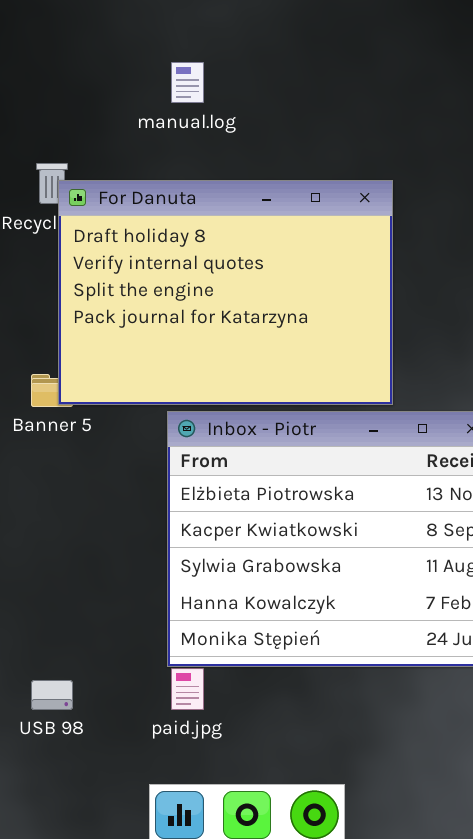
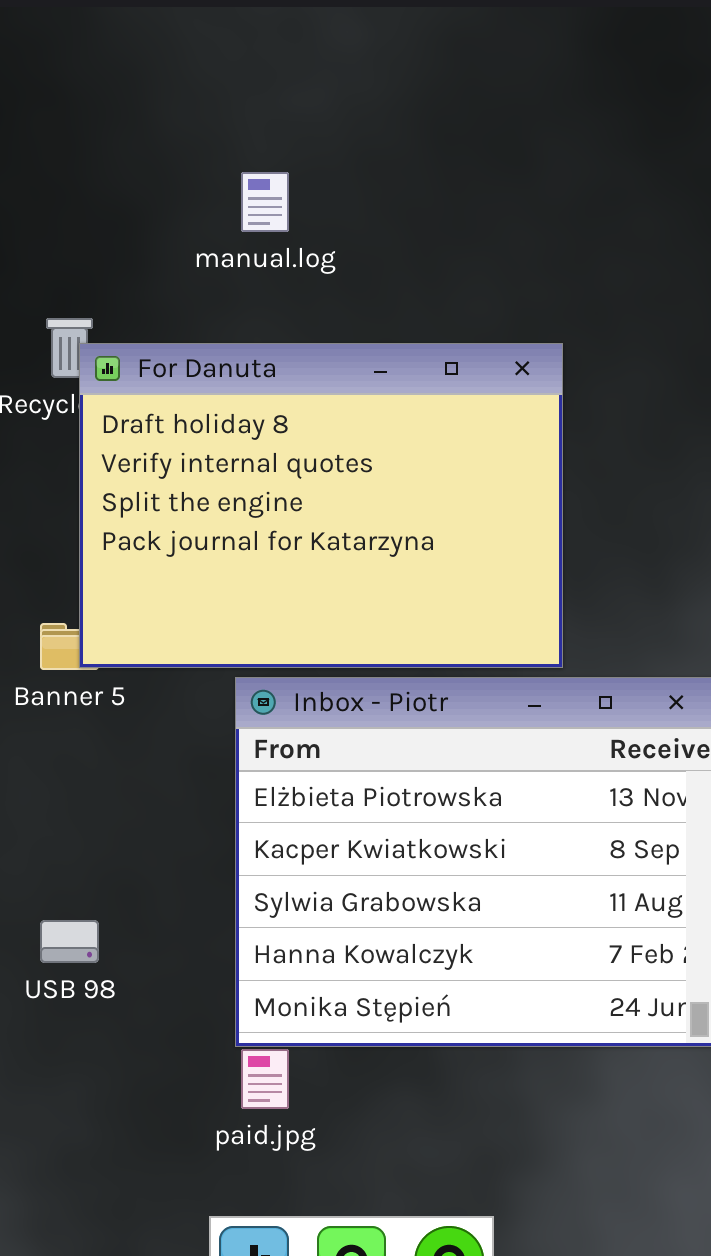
USB 98: [31,680,73,710] -> [40,920,99,963], moved

